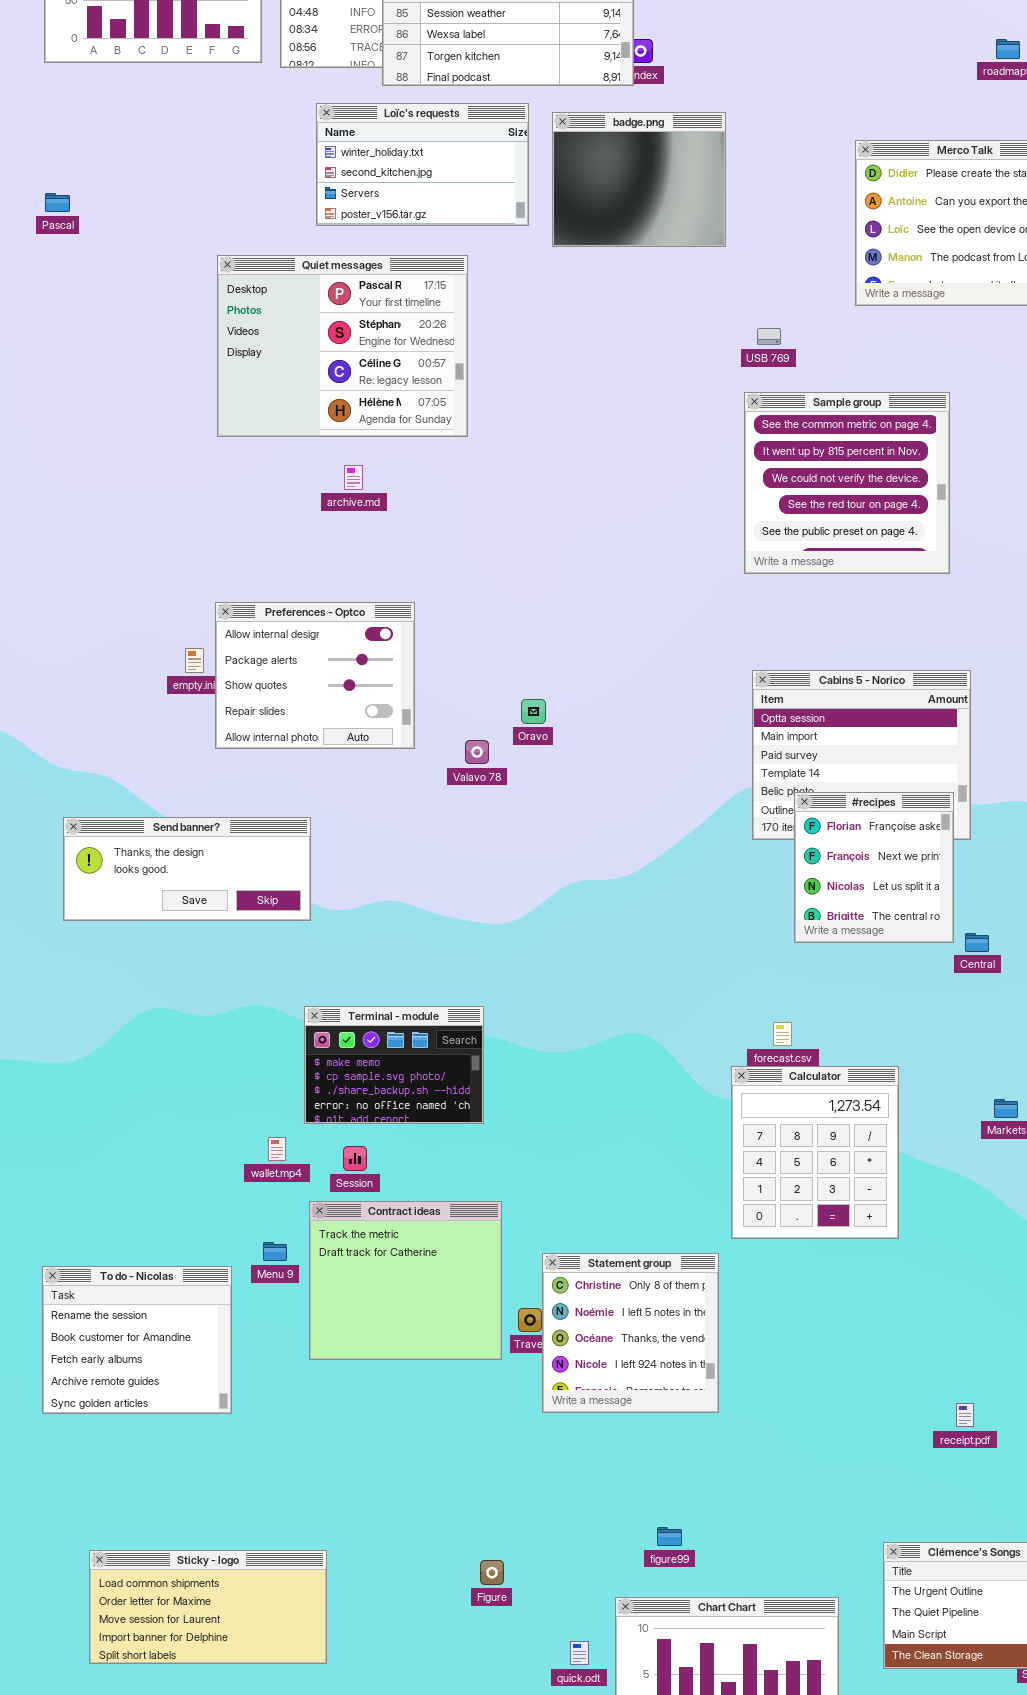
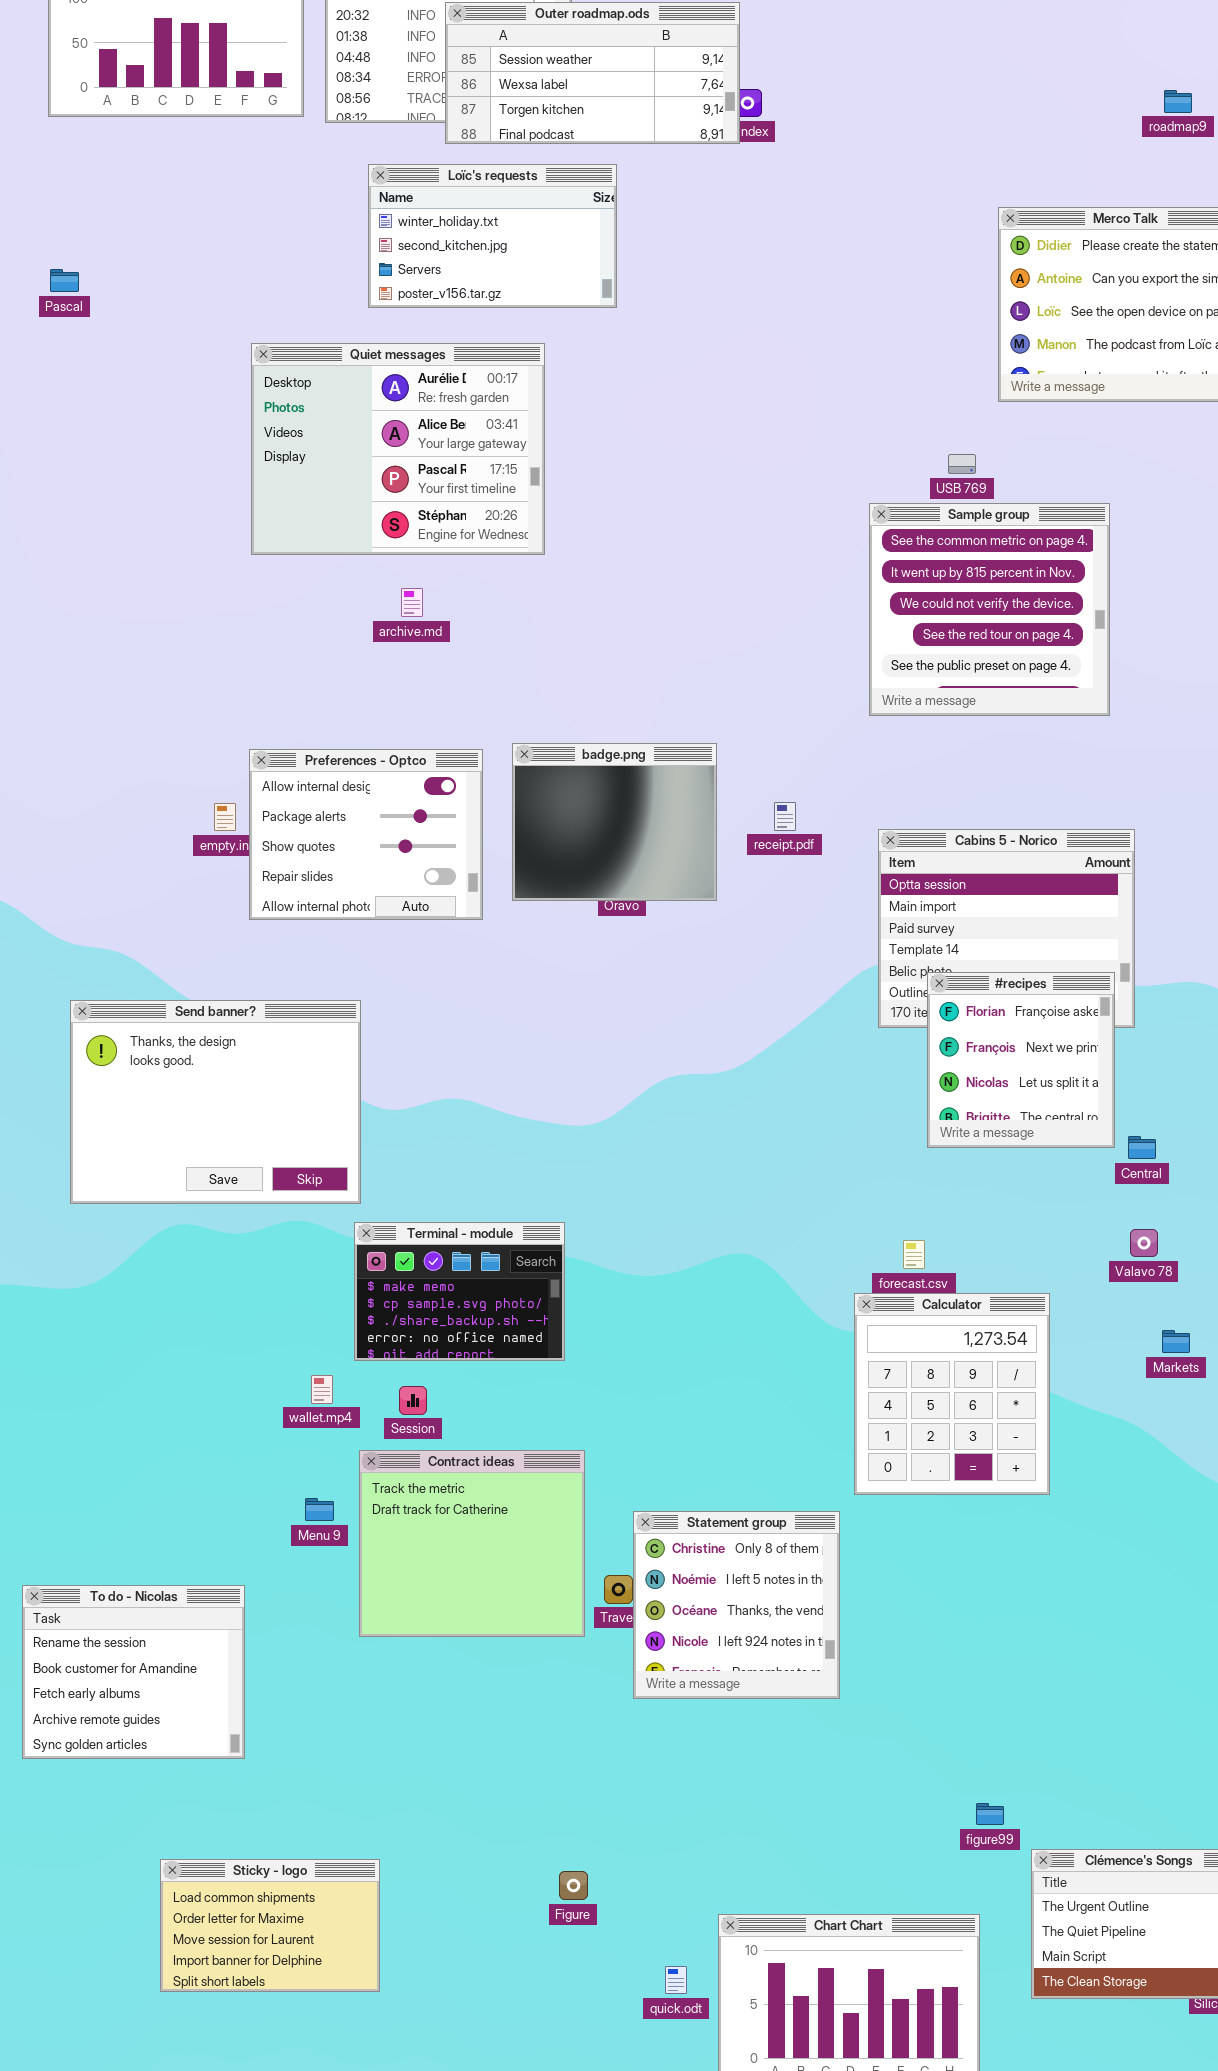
badge.png: [552,112,726,247] -> [512,743,717,901], moved
Quiet messages: [217,255,468,437] -> [251,343,545,555], scrolled up 2 rows
USB 769: [757,328,781,345] -> [948,454,976,474], moved
Valavo 78: [465,740,489,764] -> [1130,1229,1158,1257], moved
Send banner?: [63,817,311,921] -> [70,1000,361,1204], resized
To do - Nicolas: [42,1266,232,1414] -> [22,1585,245,1759], moved
receipt.pdf: [956,1403,974,1427] -> [774,802,796,831], moved
figure99: [657,1527,682,1546] -> [976,1803,1004,1825], moved
Sticky - logo: [89,1550,327,1664] -> [160,1859,380,1992], resized

